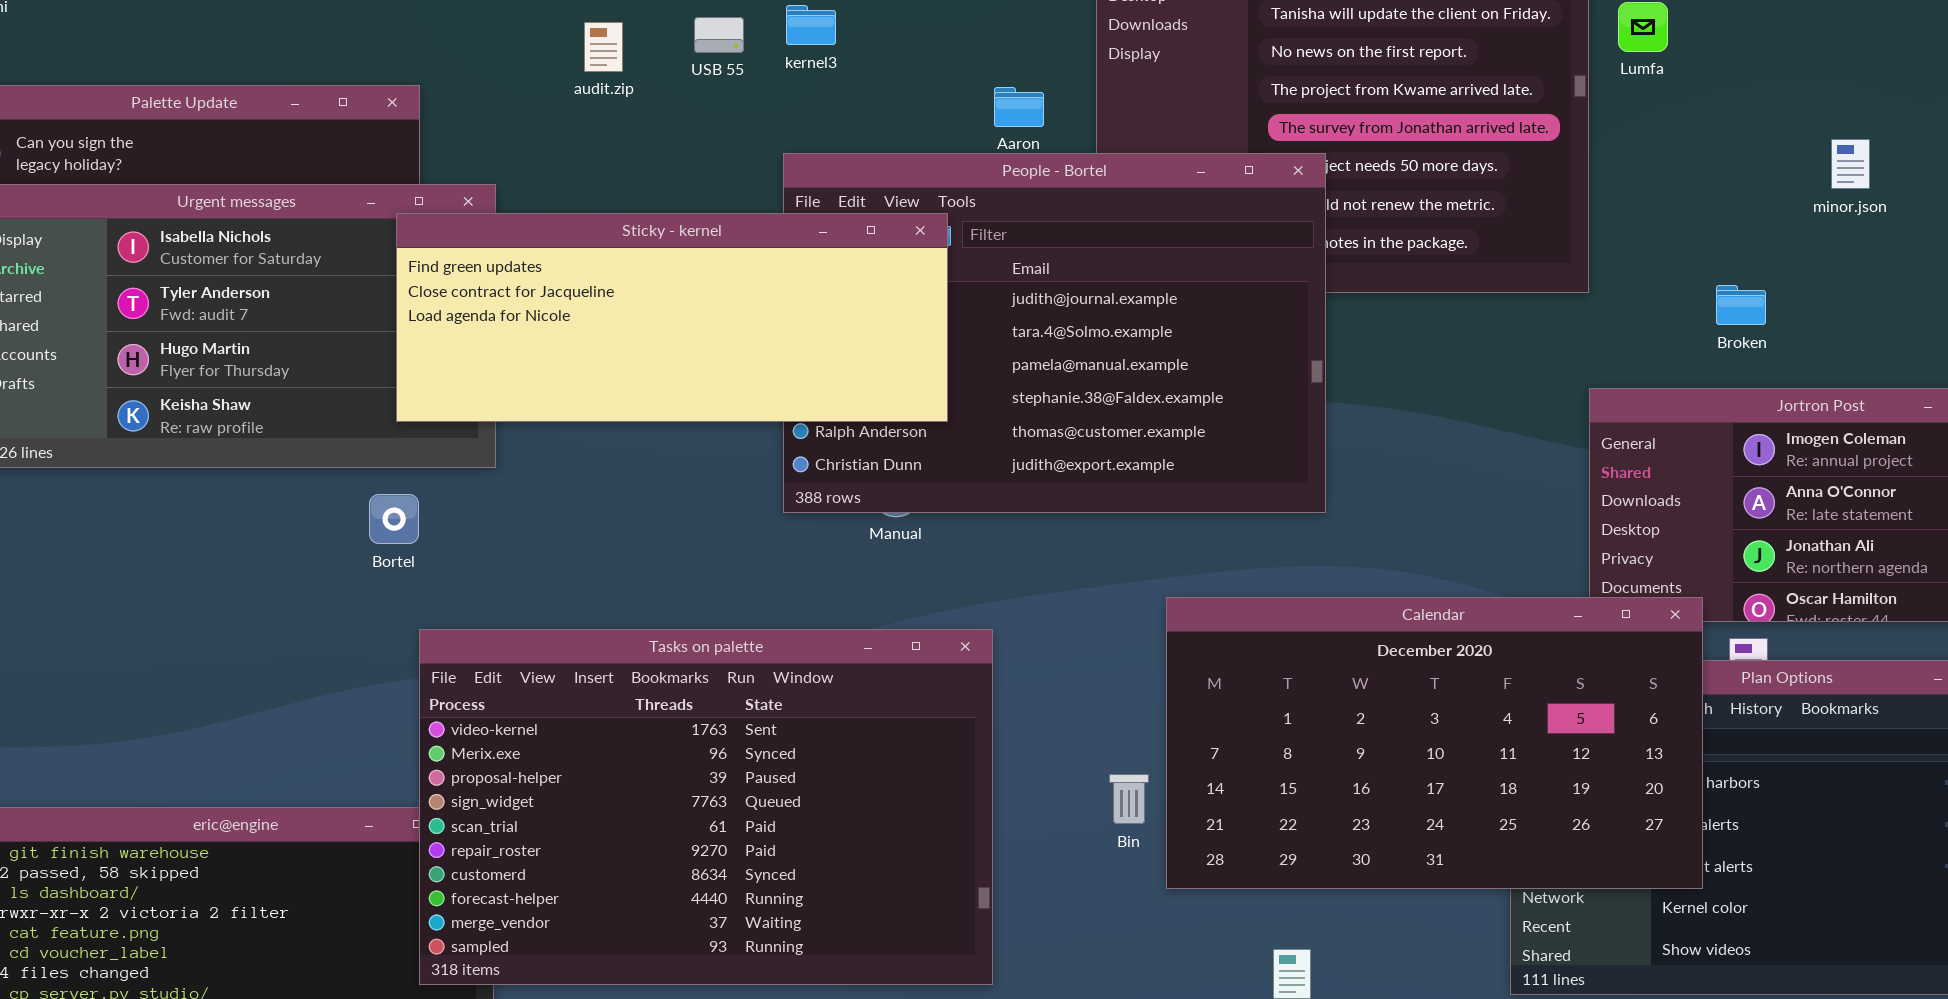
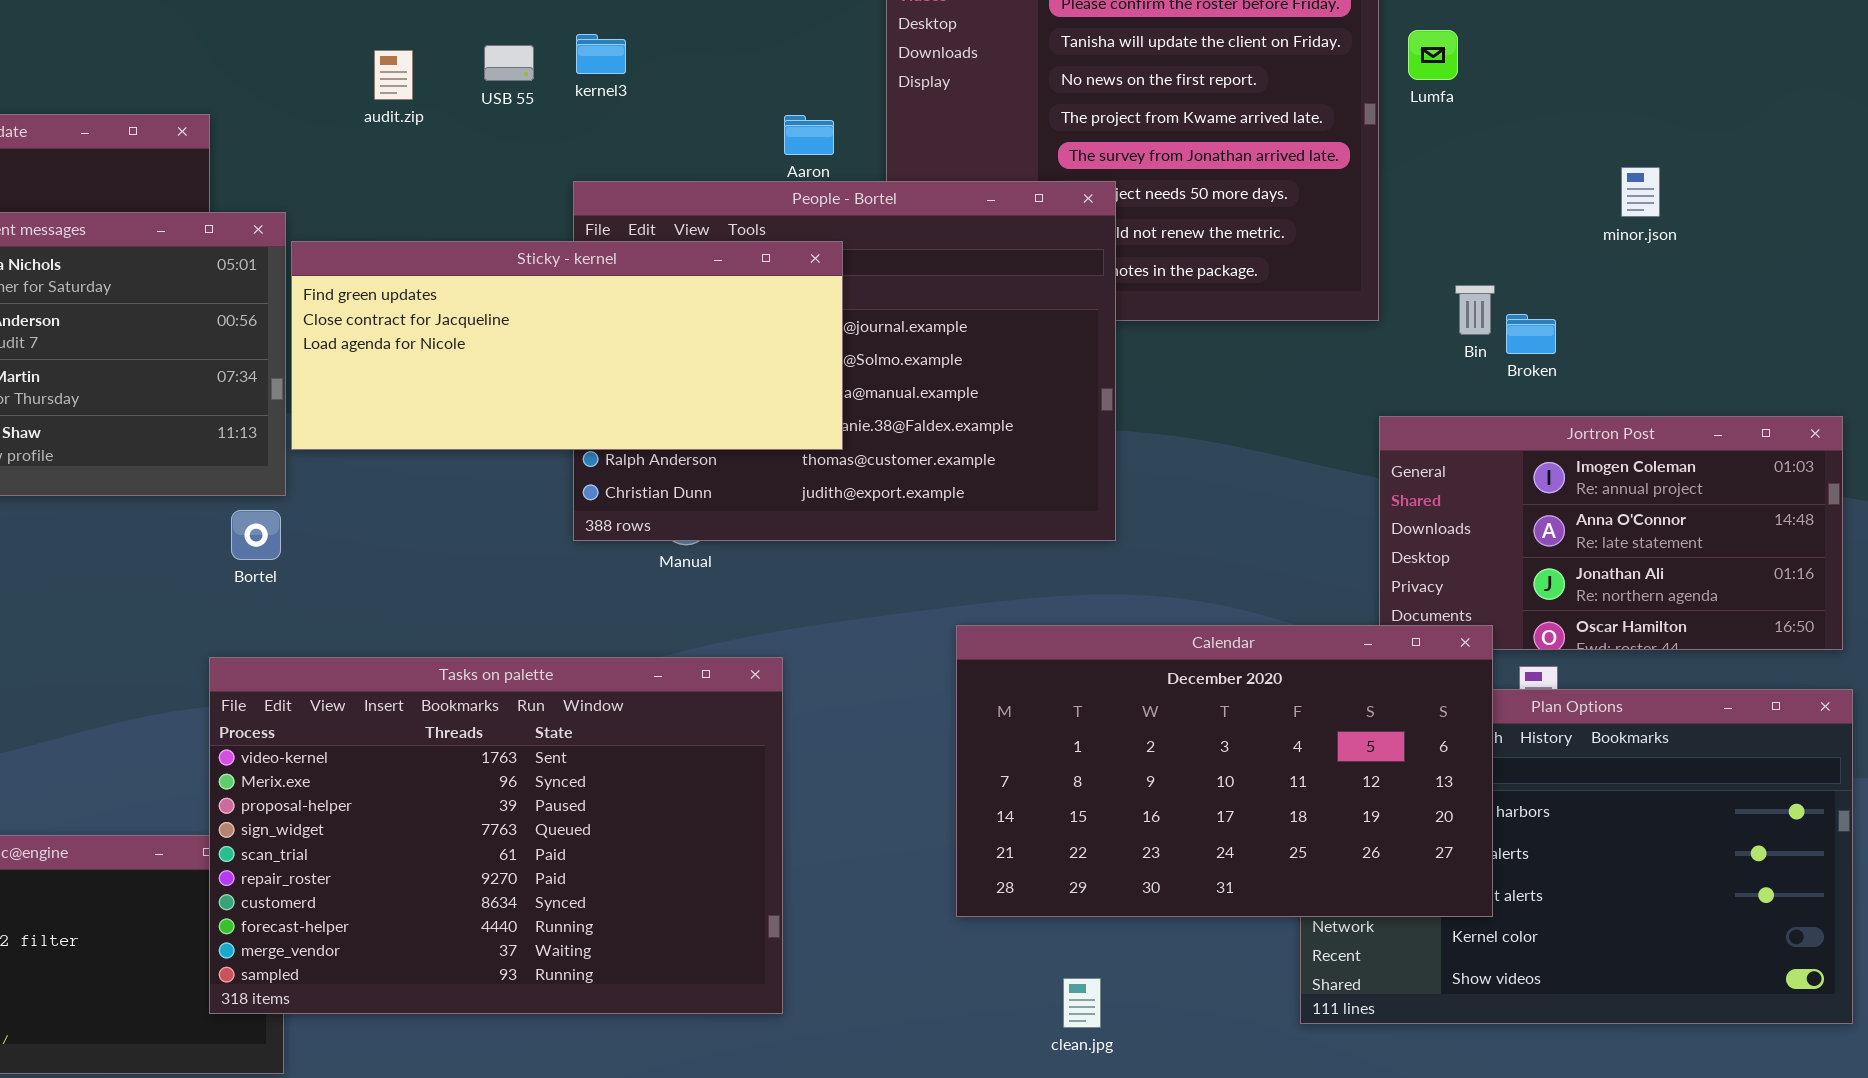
Sticky - kernel: [396,213,948,422] -> [291,241,843,450], moved
Bortel: [369,494,419,544] -> [231,510,281,560], moved
Bin: [1109,774,1149,824] -> [1455,285,1495,335], moved

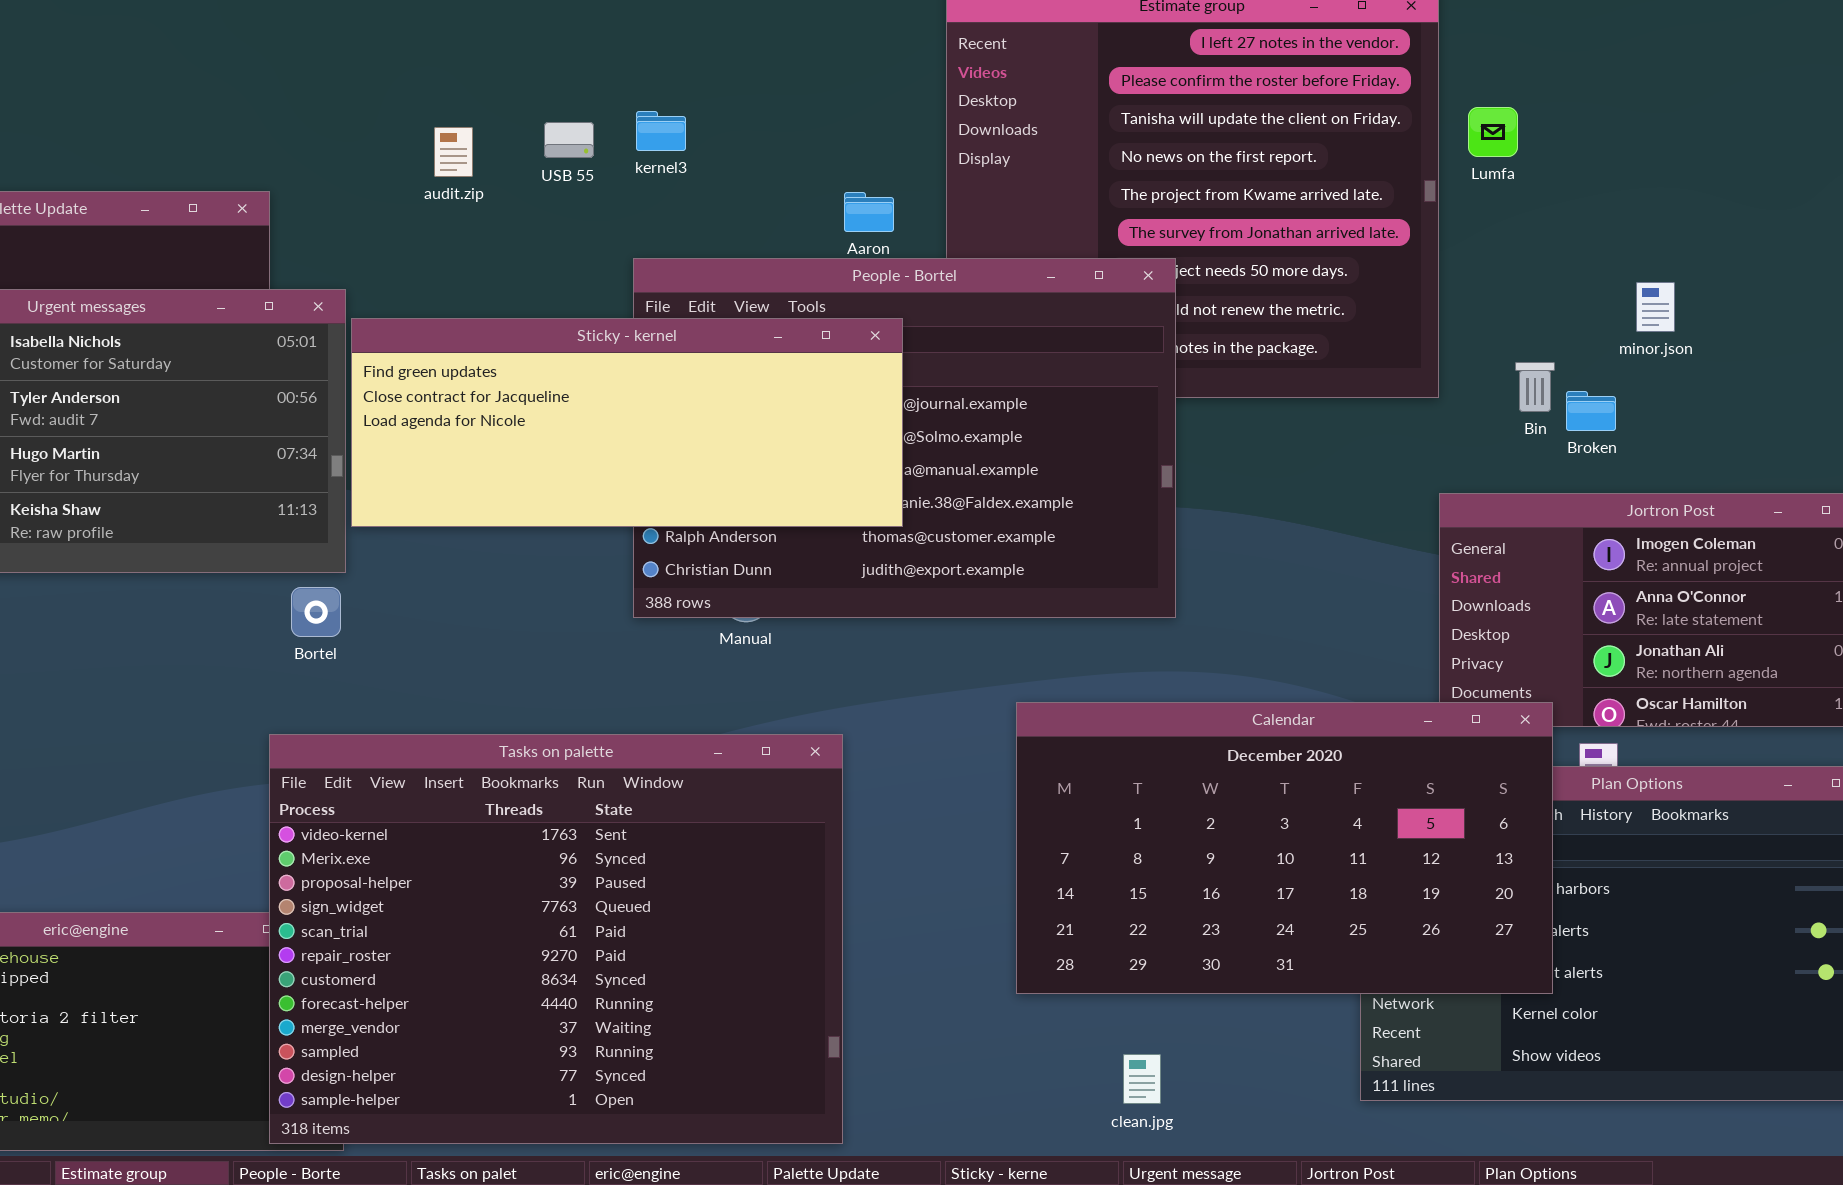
minor.json: [1621,167,1660,217] -> [1636,282,1675,332], moved
Tasks on palette: [209,657,783,1014] -> [269,734,843,1144], resized

